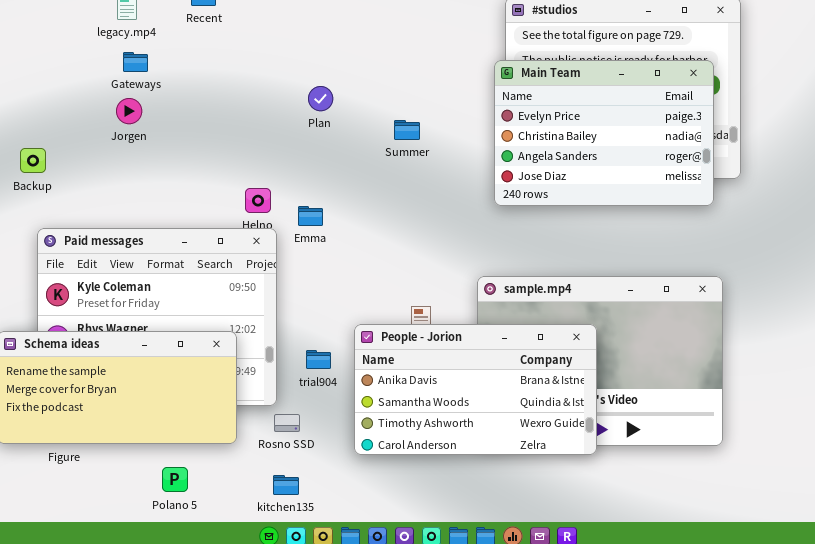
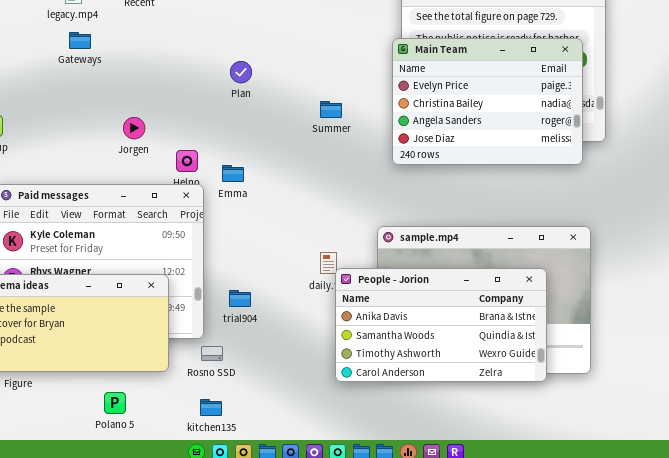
Jorgen: [116,98,142,124] -> [123,117,145,139], moved
Summer: [394,120,420,140] -> [320,101,342,118], moved
People - Jorion: [354,324,597,455] -> [335,268,547,382], moved

